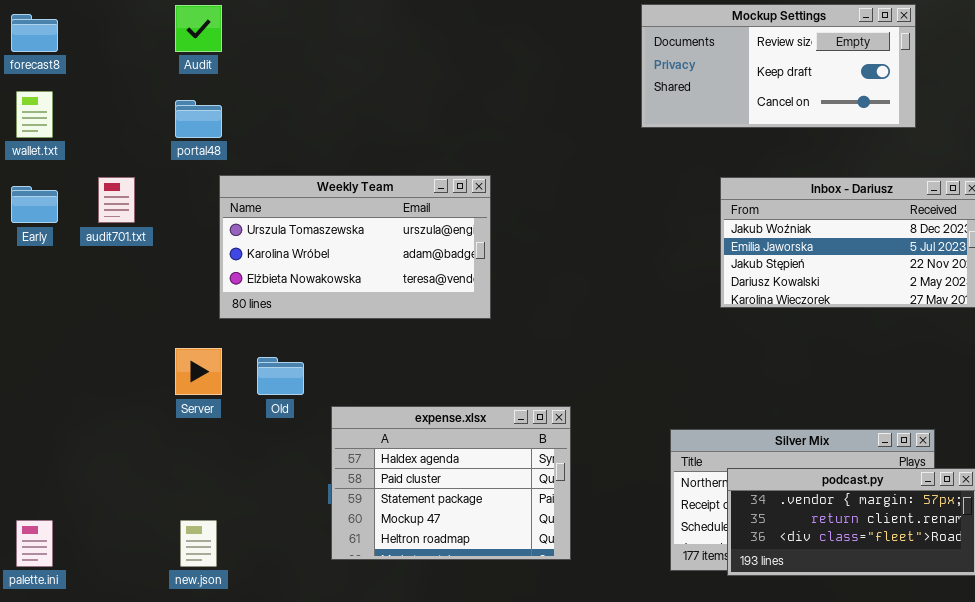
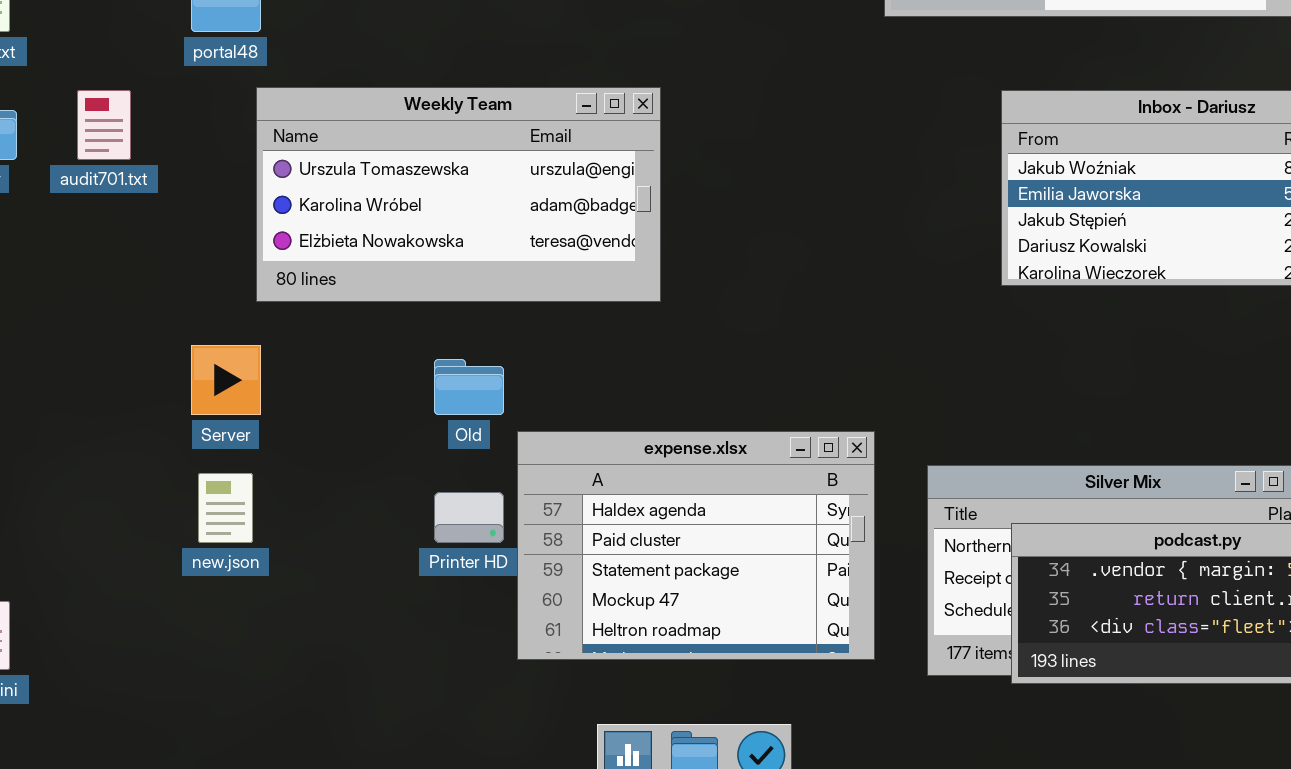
Old: [257,357,304,395] -> [434,359,504,415], moved
expense.xlsx: [331,406,571,560] -> [517,431,875,660], moved
new.json: [180,520,217,567] -> [198,473,253,543], moved

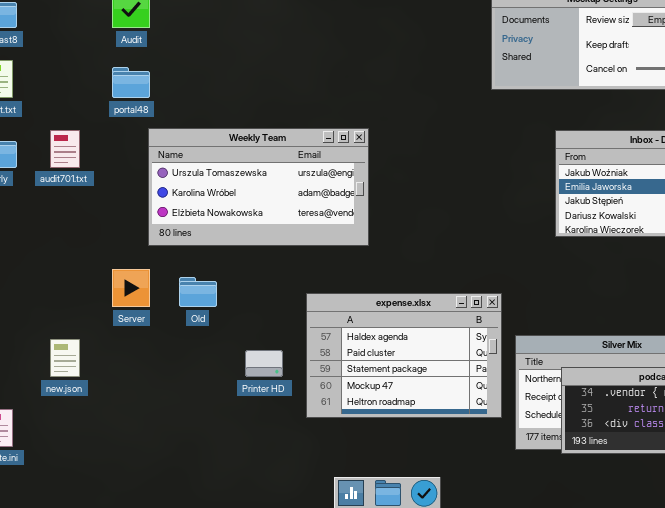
Old: [434,359,504,415] -> [179,277,217,307], moved
expense.xlsx: [517,431,875,660] -> [306,293,502,418], moved
new.json: [198,473,253,543] -> [50,339,80,377], moved

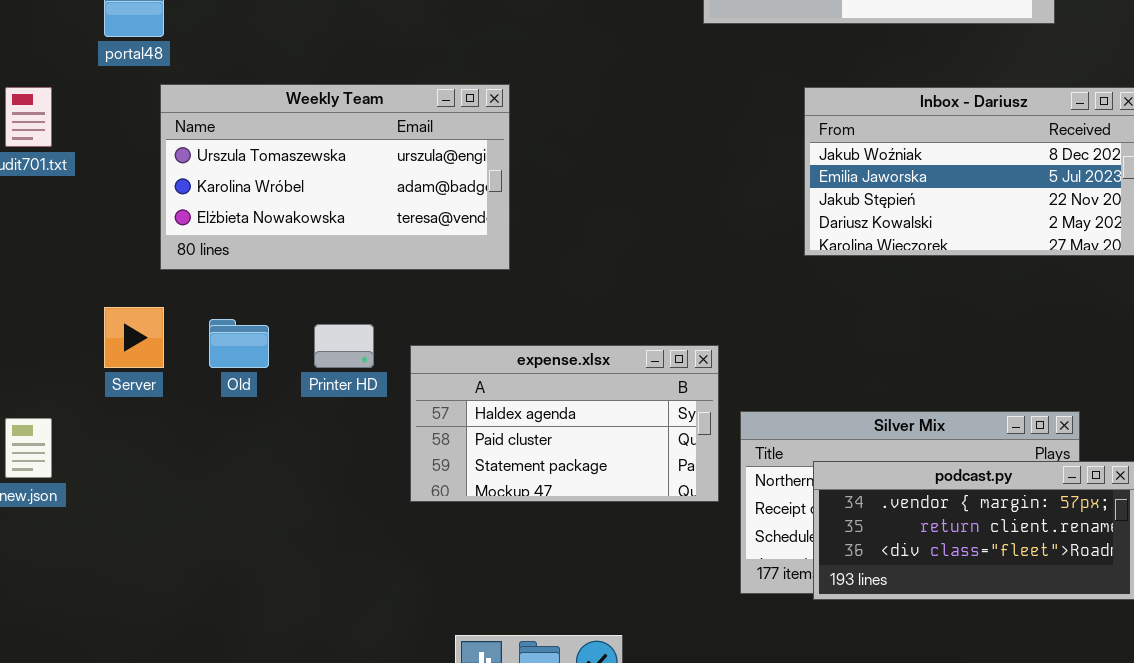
expense.xlsx: [306,293,502,418] -> [410,345,719,502], resized
Printer HD: [245,350,283,377] -> [314,324,374,368], moved

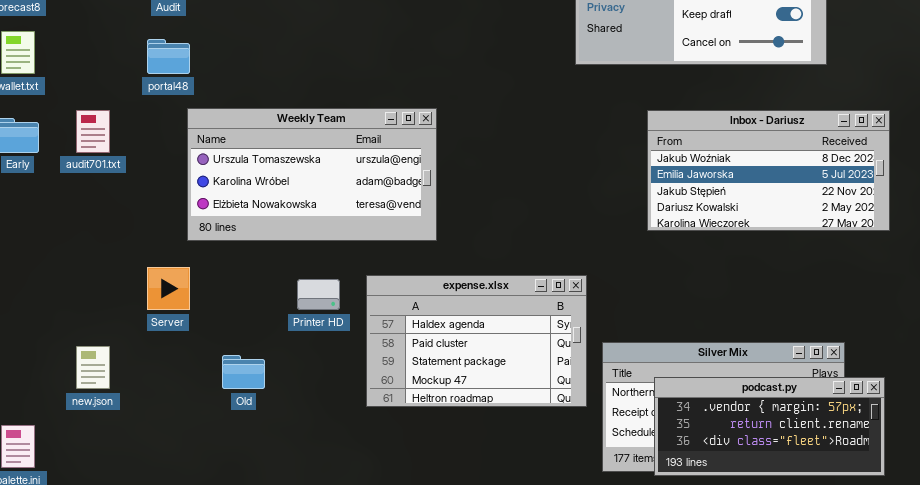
Old: [209,319,269,368] -> [222,355,265,389], moved
expense.xlsx: [410,345,719,502] -> [366,275,587,407], resized

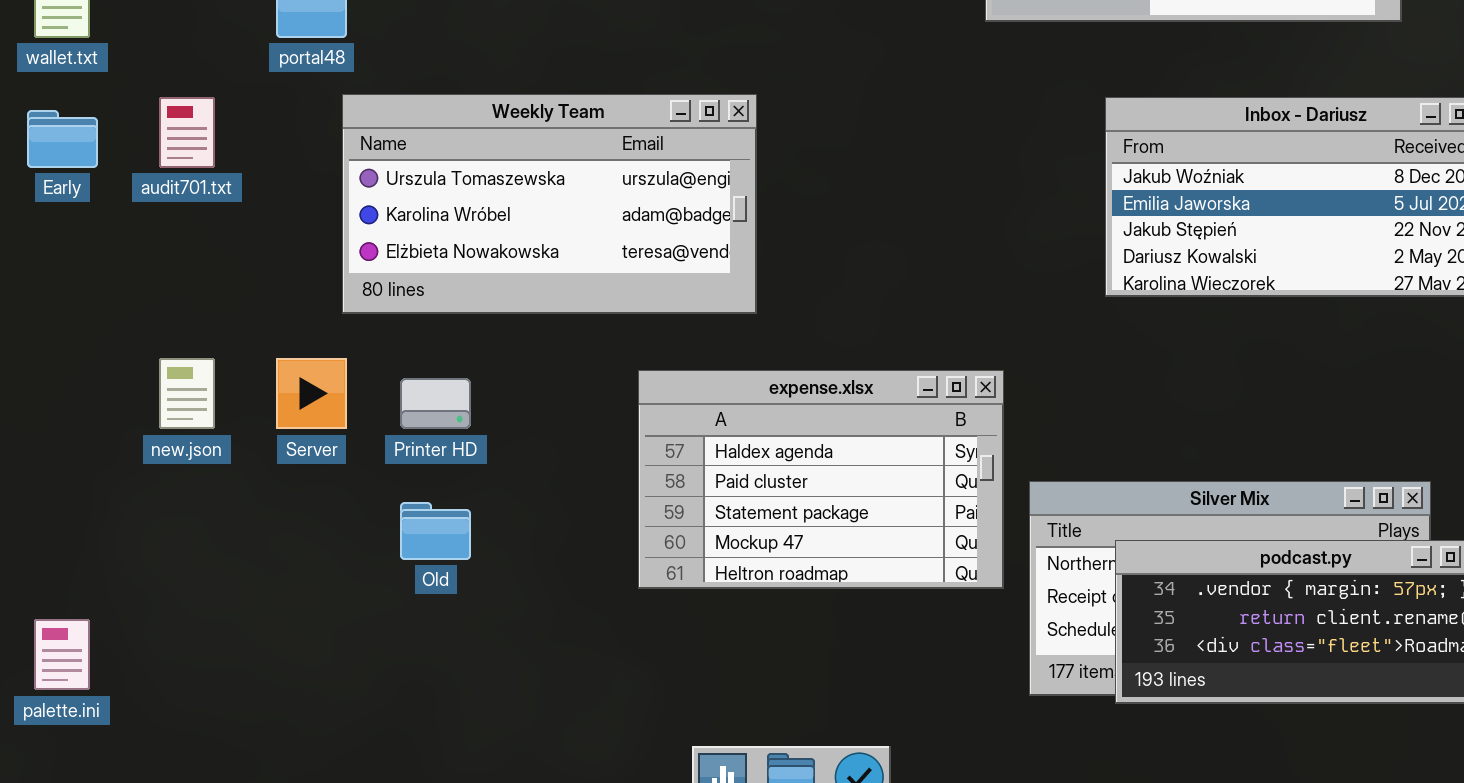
Printer HD: [297,279,340,310] -> [400,378,471,429], moved
new.json: [76,346,110,389] -> [159,358,215,429], moved

